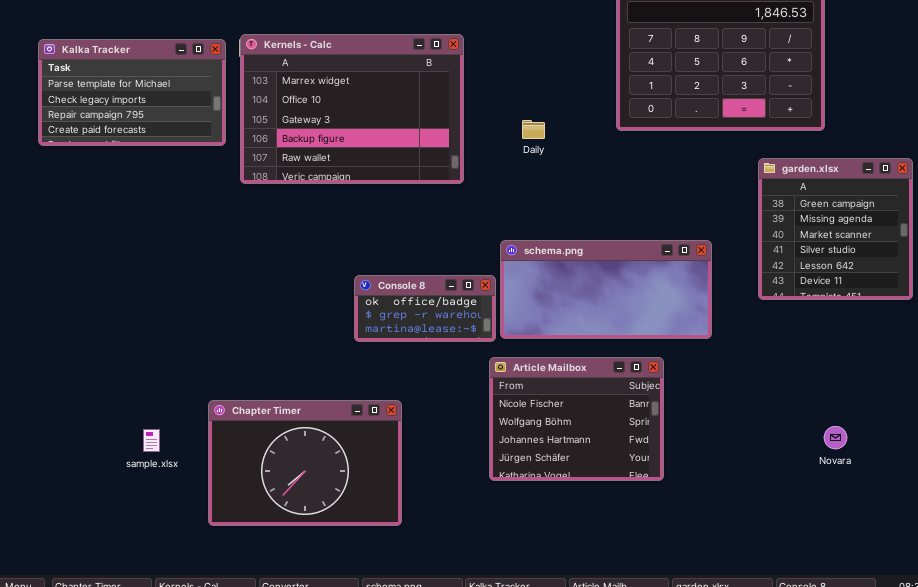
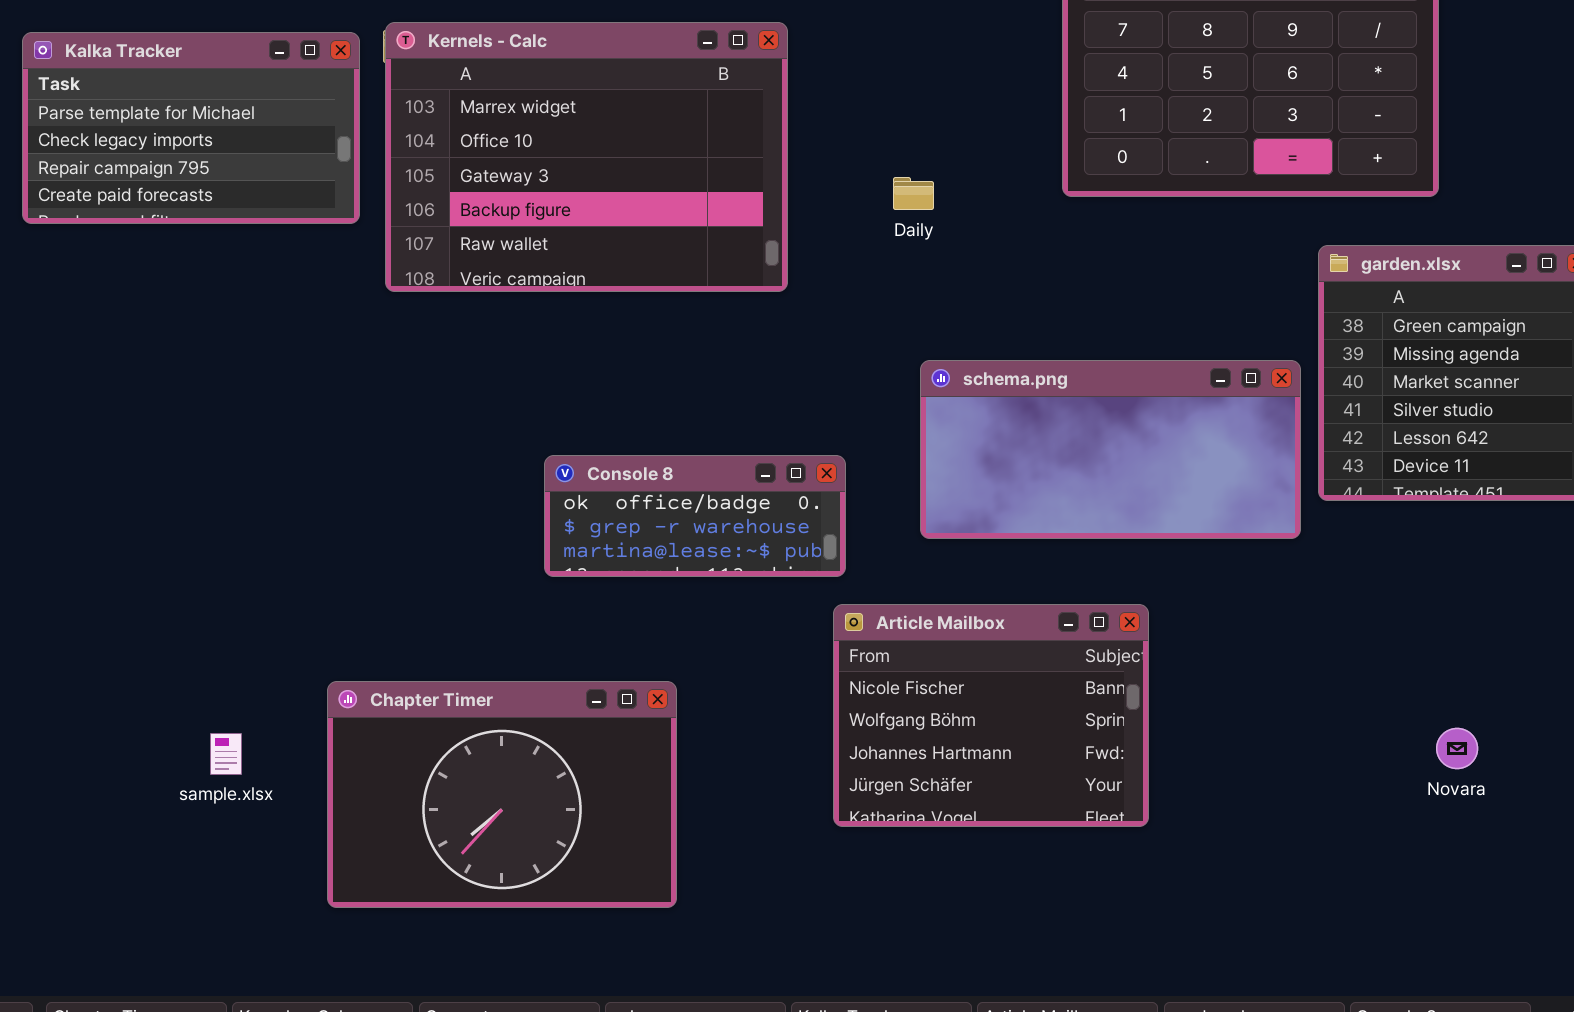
schema.png: [500,240,712,339] -> [920,360,1301,539], moved
Console 8: [354,275,496,342] -> [544,455,846,577], resized

